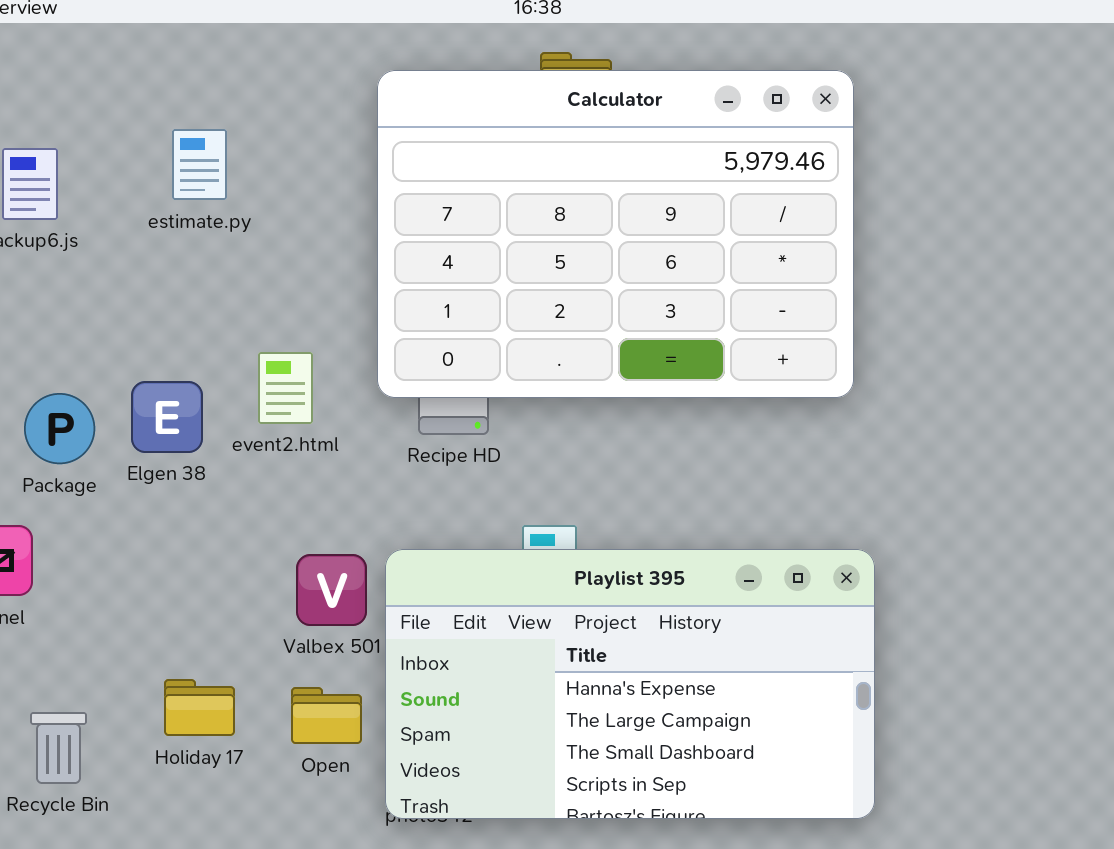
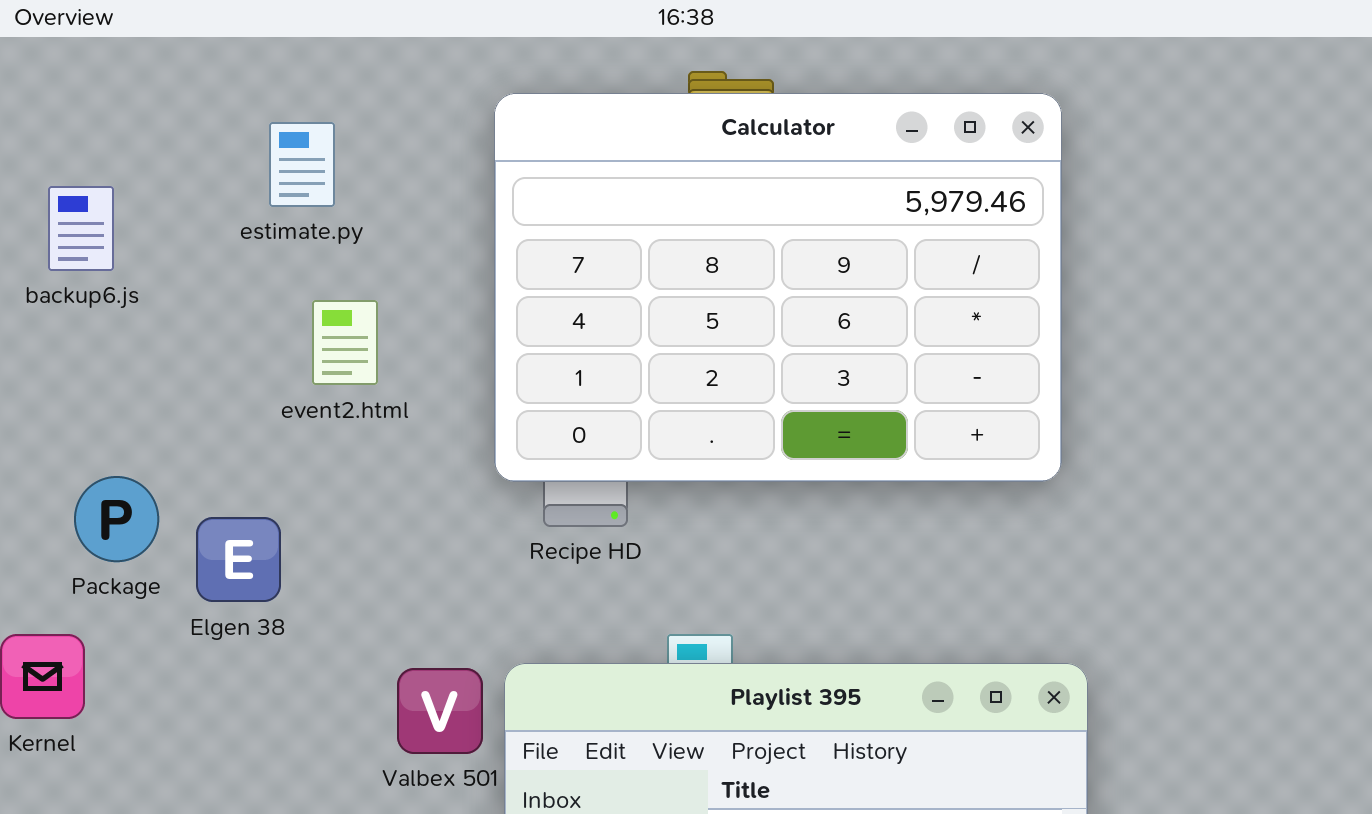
estimate.py: [172,129,227,200] -> [269,122,335,207], moved
event2.html: [258,352,313,424] -> [312,300,378,385], moved
Elgen 38: [131,381,203,453] -> [196,517,281,602], moved

